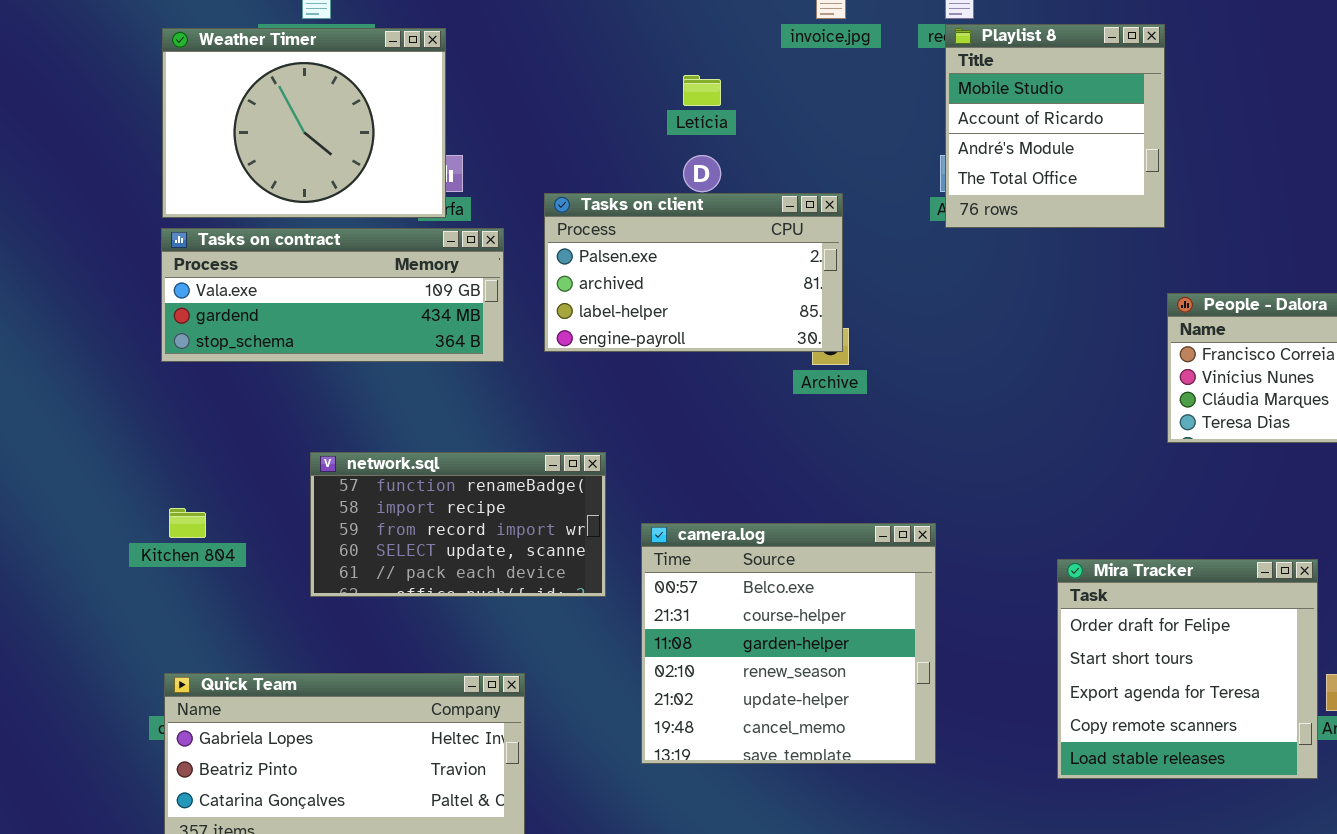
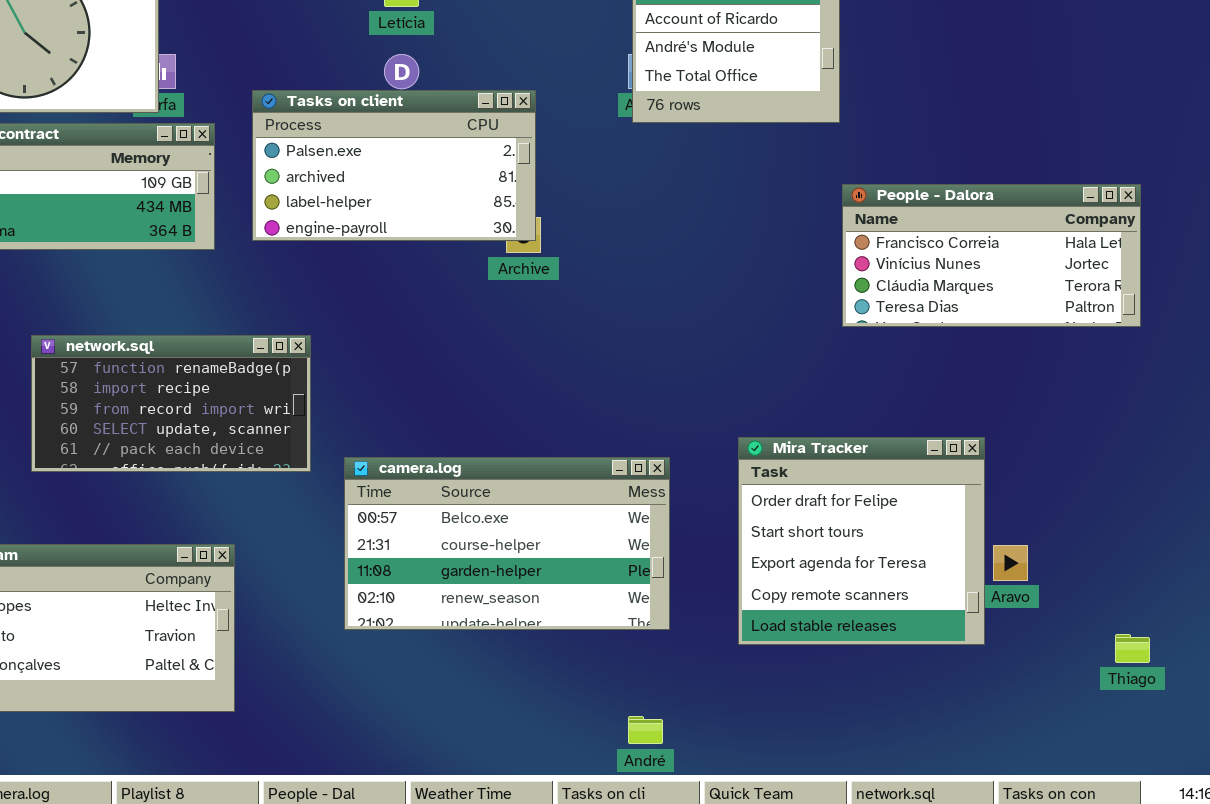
camera.log: [641,523,936,764] -> [344,457,670,630], resized

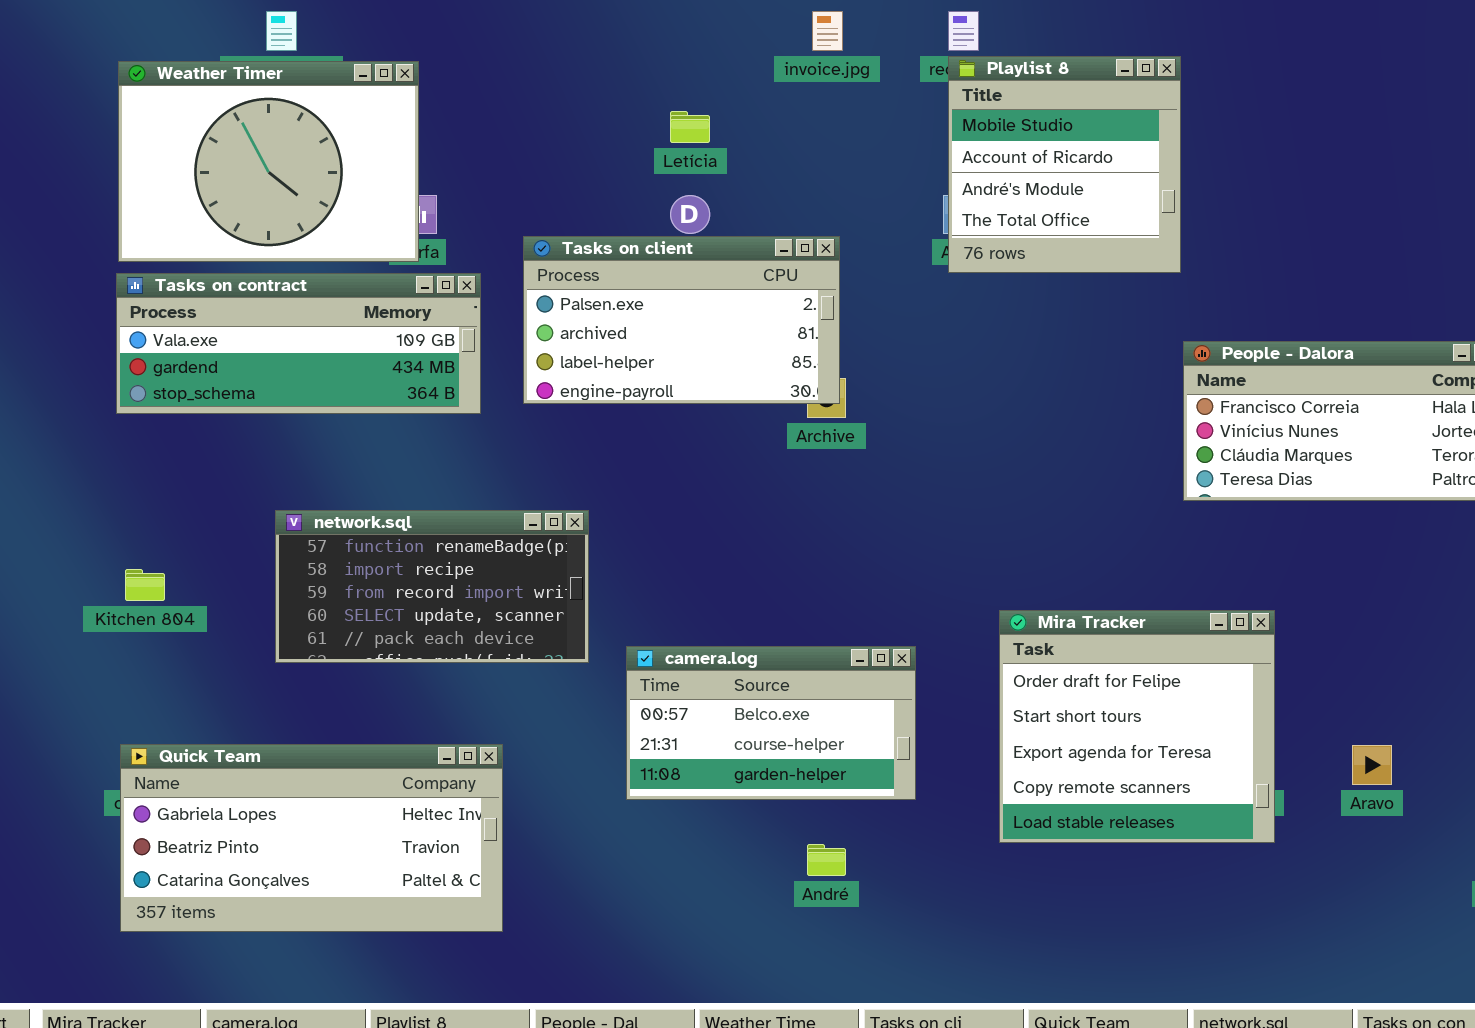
Mira Tracker: [738,437,985,645] -> [999,610,1275,843], moved
camera.log: [344,457,670,630] -> [626,646,916,800], resized
André: [628,716,663,744] -> [807,844,846,876], moved

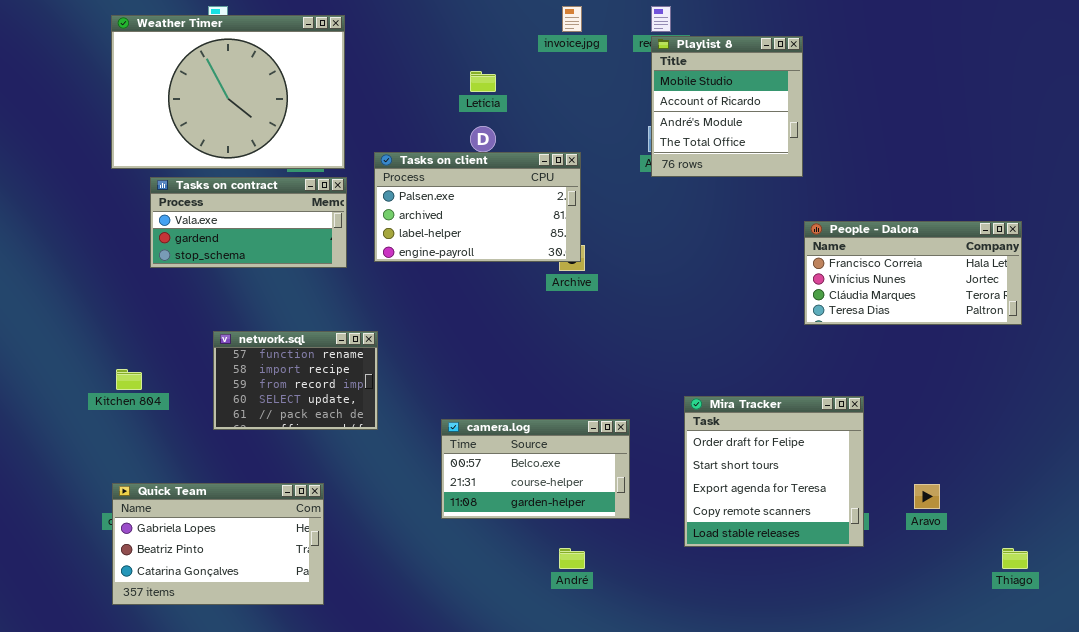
Weather Timer: [118,61,419,262] -> [111,15,345,169], resized
Tasks on contract: [116,273,481,414] -> [150,177,347,268], resized
network.sql: [275,510,589,663] -> [213,331,378,430], resized
Quick Team: [120,744,503,932] -> [112,483,324,605], resized

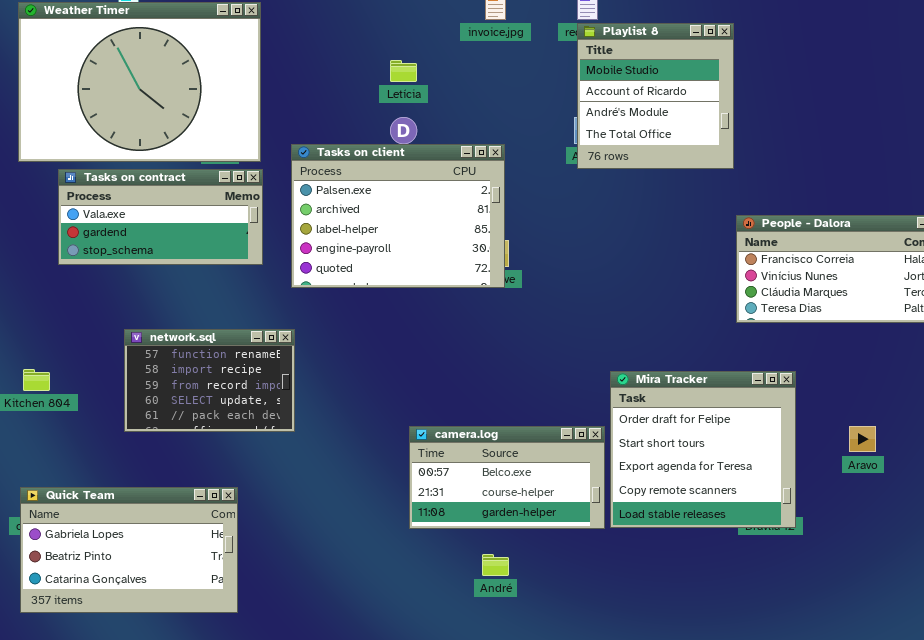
Tasks on client: [374,152,581,262] -> [291,144,505,288], resized
Mira Tracker: [684,396,864,547] -> [610,371,796,528], moved
camera.log: [441,419,630,519] -> [409,426,605,529], moved
Aravo: [914,484,940,509] -> [849,426,876,452], moved

